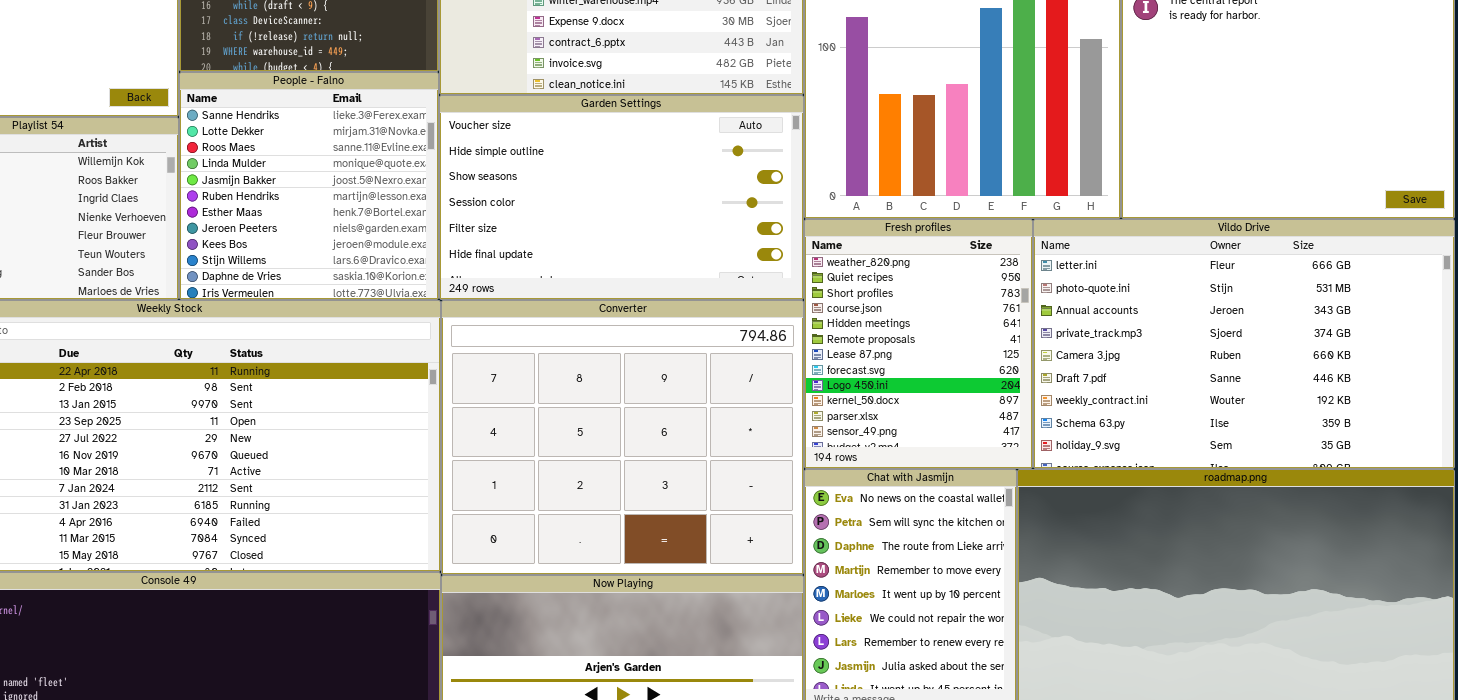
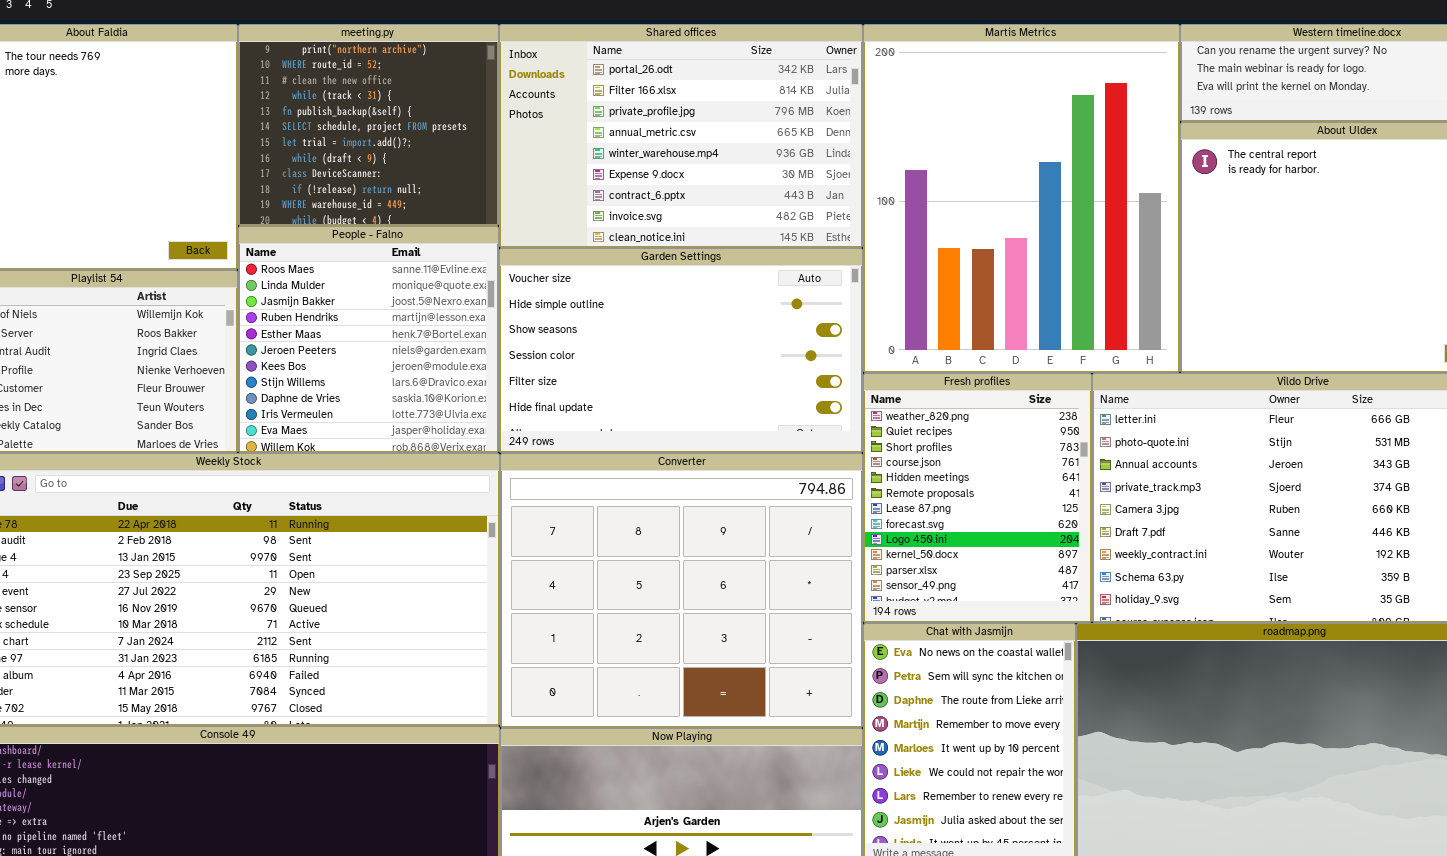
People - Falno: [179,72,439,300] -> [238,226,499,453], scrolled down 2 rows

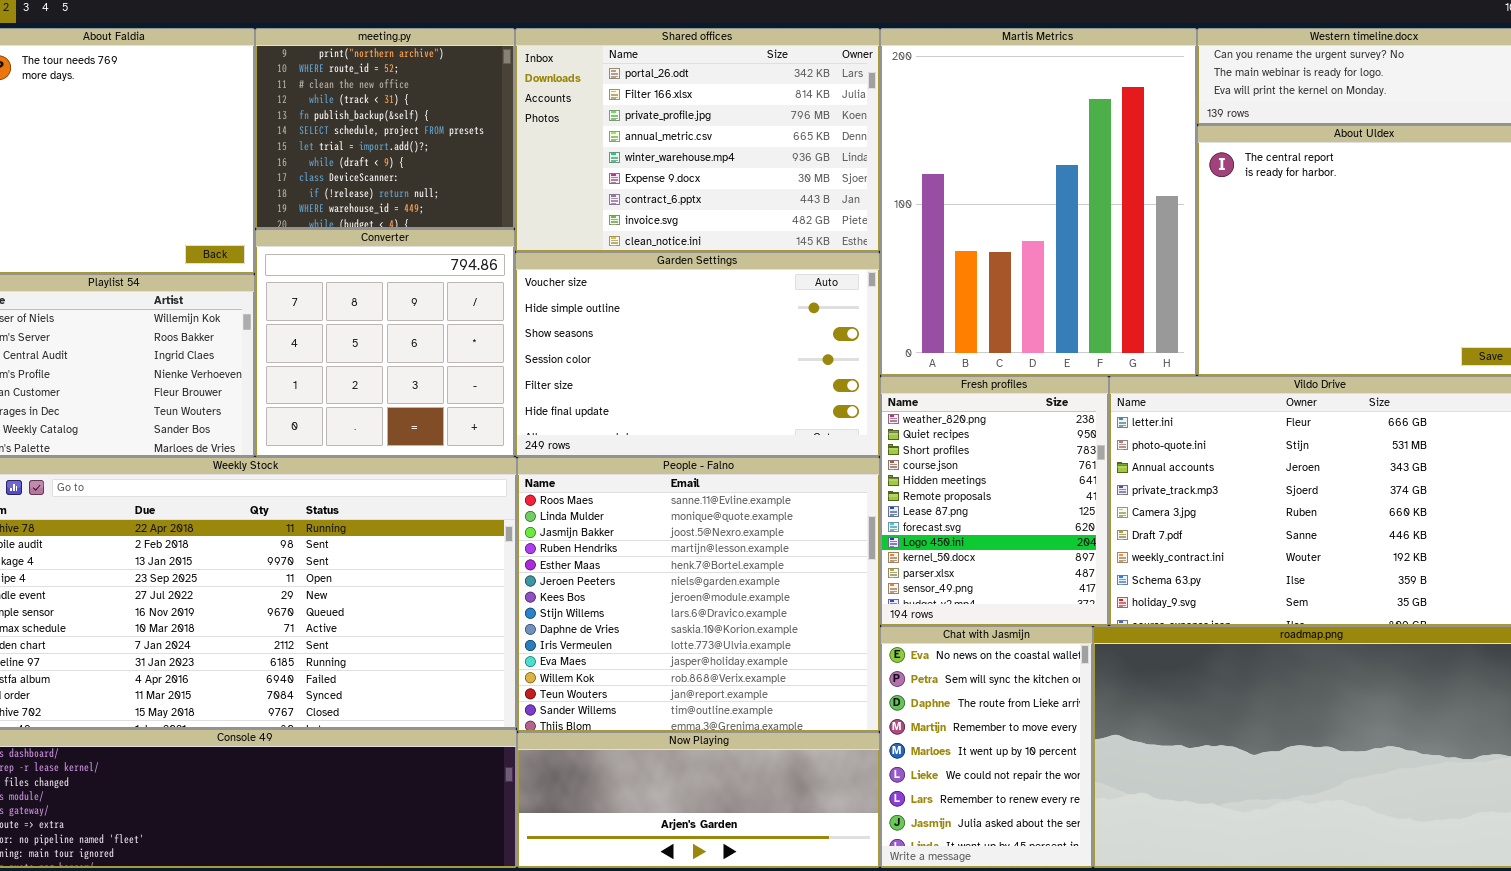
People - Falno: [238,226,499,453] -> [517,457,880,732], moved, resized
Converter: [500,453,863,728] -> [255,229,515,457], moved, resized

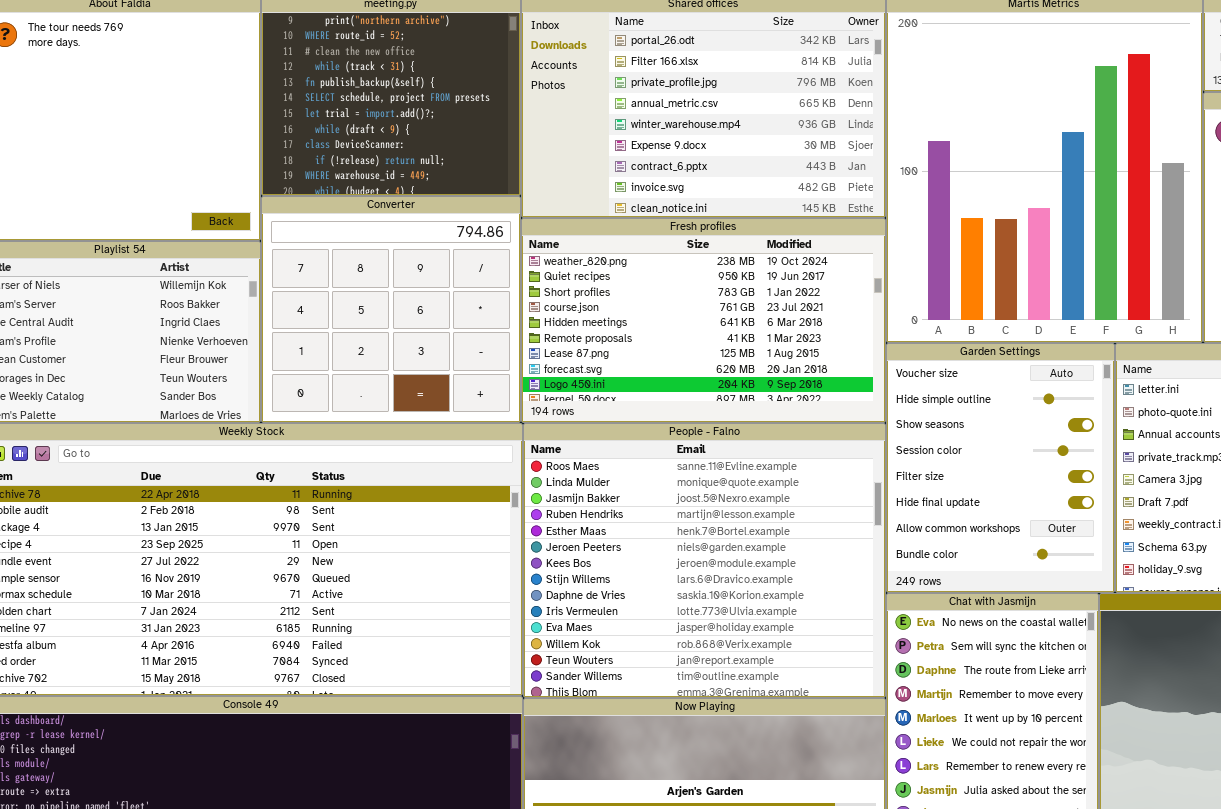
Garden Settings: [515,252,880,457] -> [886,343,1115,593], moved, resized
Fresh profiles: [880,376,1109,626] -> [521,218,886,423], moved, resized

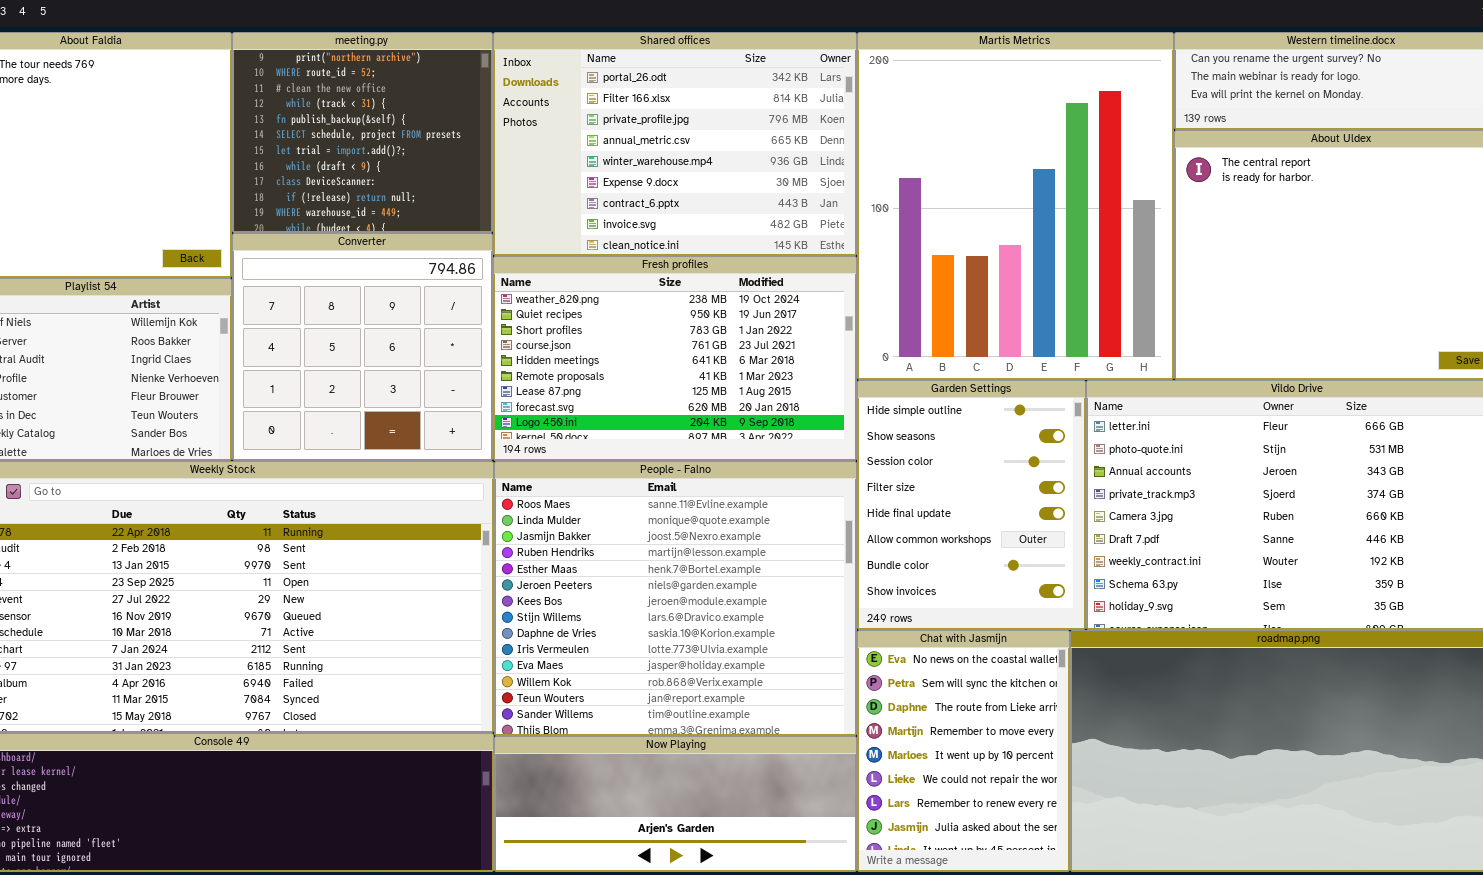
Garden Settings: [886,343,1115,593] -> [857,380,1086,630], scrolled down 1 row

